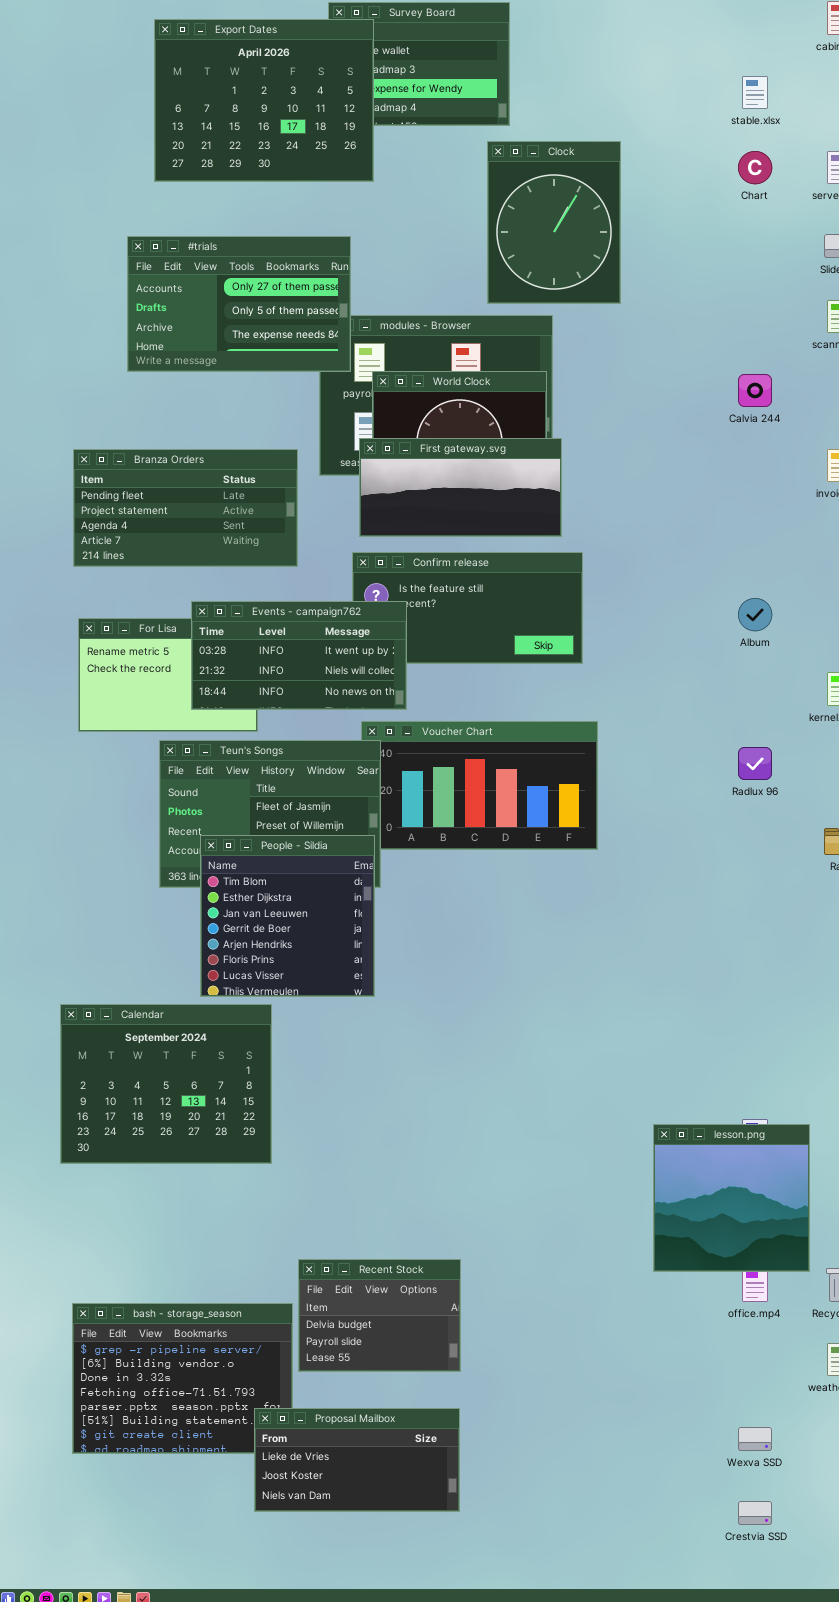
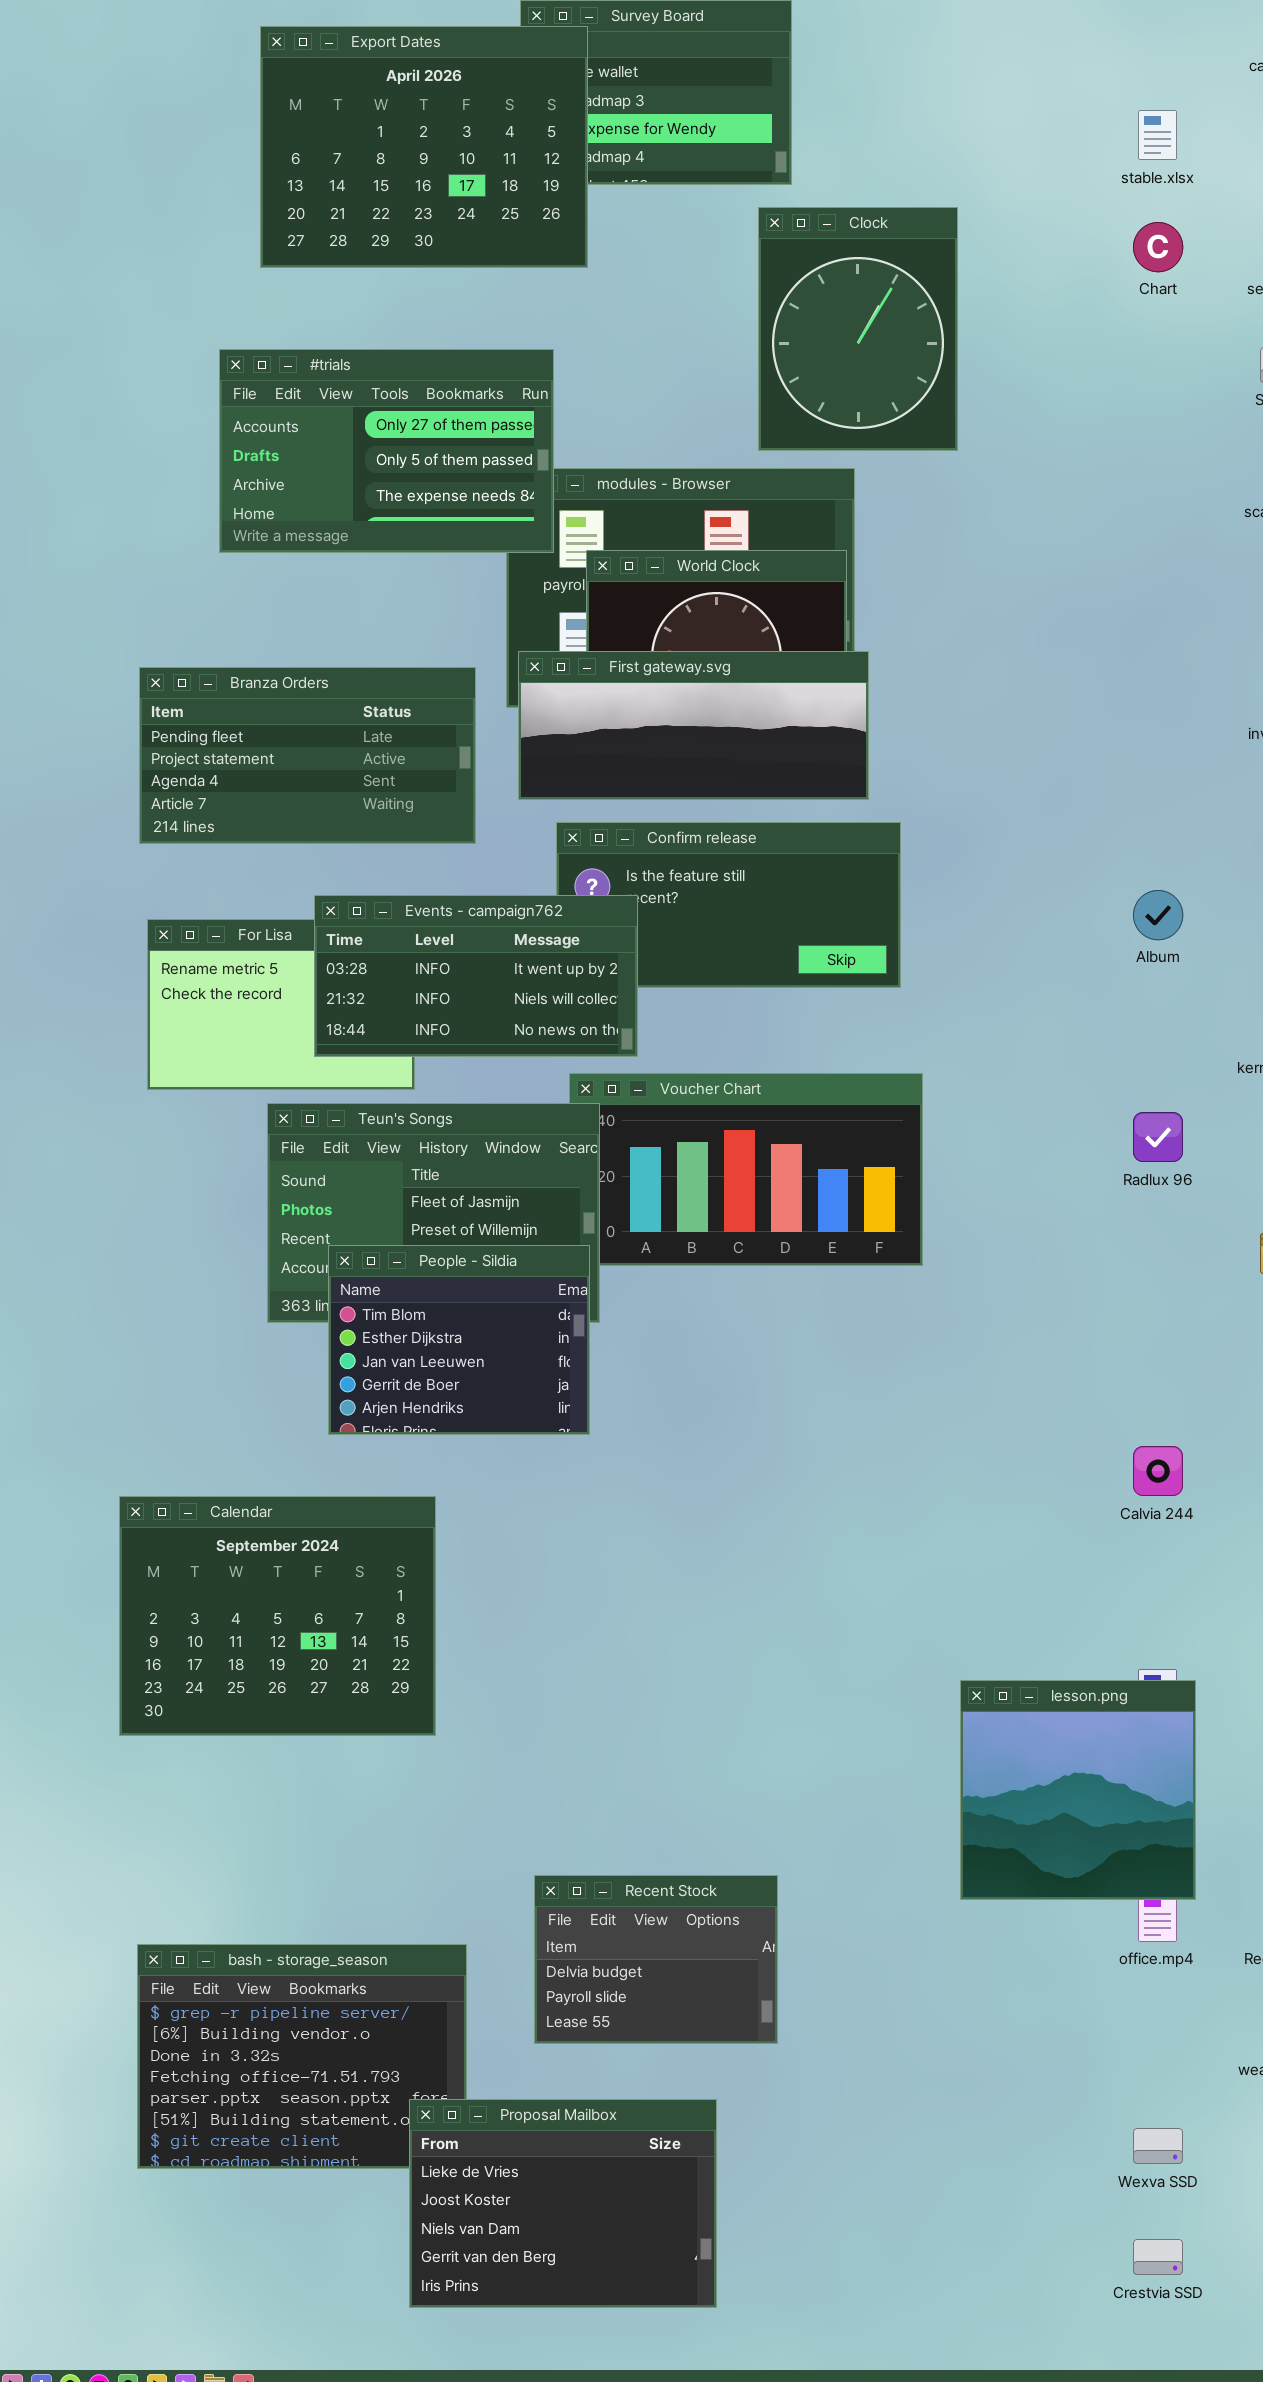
Calvia 244: [738,374,772,407] -> [1133,1446,1183,1496], moved
First gateway.svg: [359,438,562,537] -> [518,651,869,800], resized
People - Sildia: [200,835,375,997] -> [328,1245,590,1435], resized
lesson.png: [653,1124,810,1272] -> [960,1680,1196,1900], moved
Recent Stock: [298,1259,461,1372] -> [534,1875,778,2044], moved
Proposal Mailbox: [254,1408,460,1512] -> [409,2099,717,2308], resized

